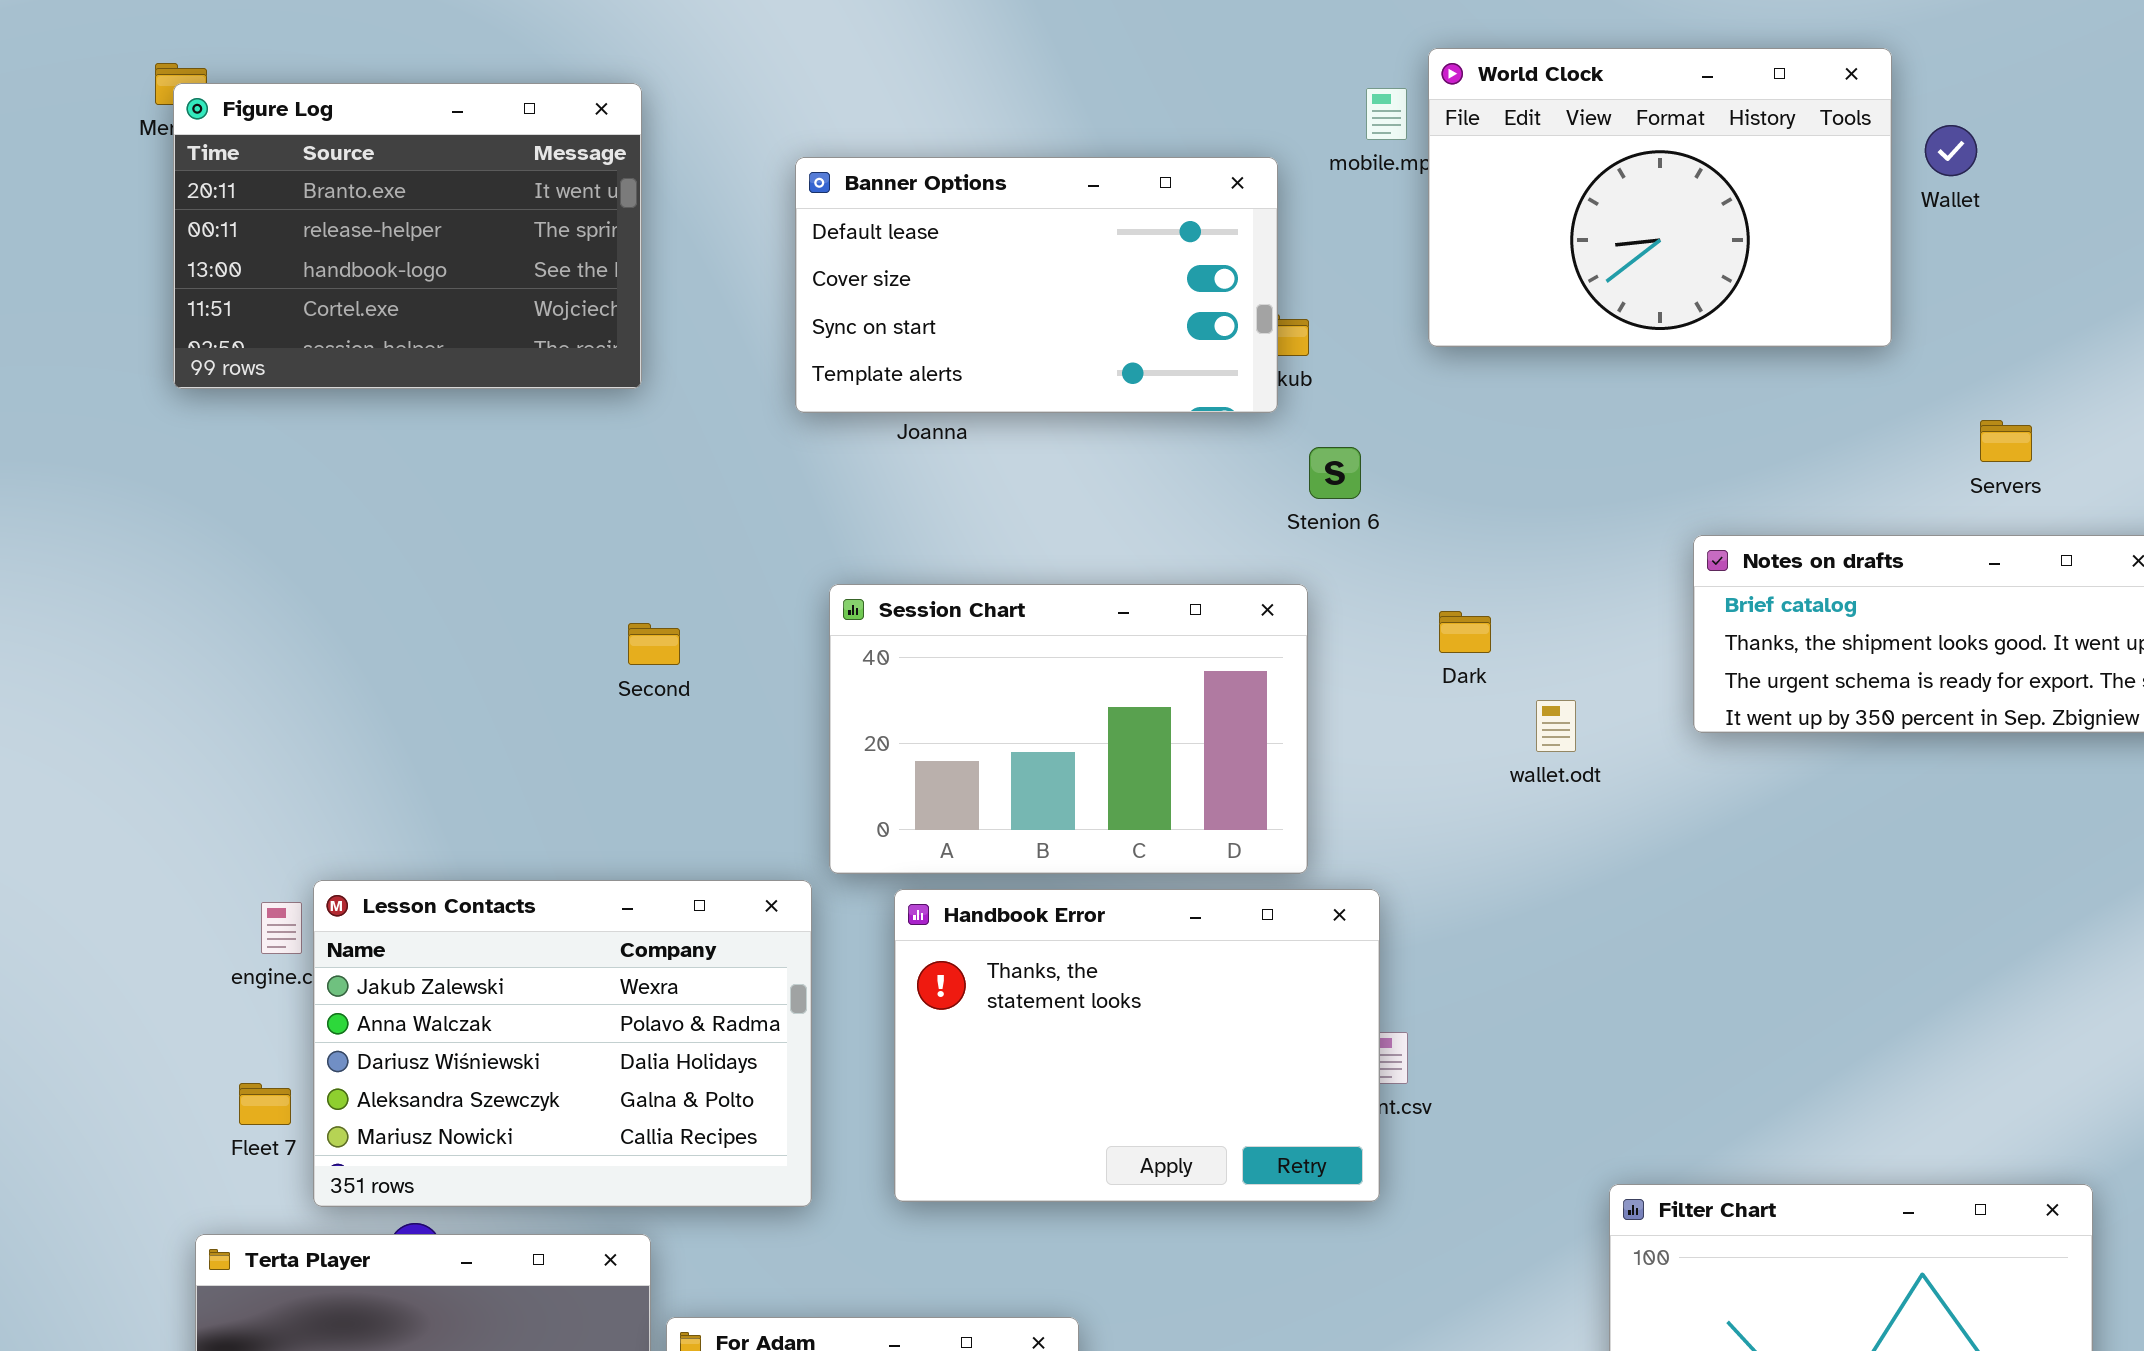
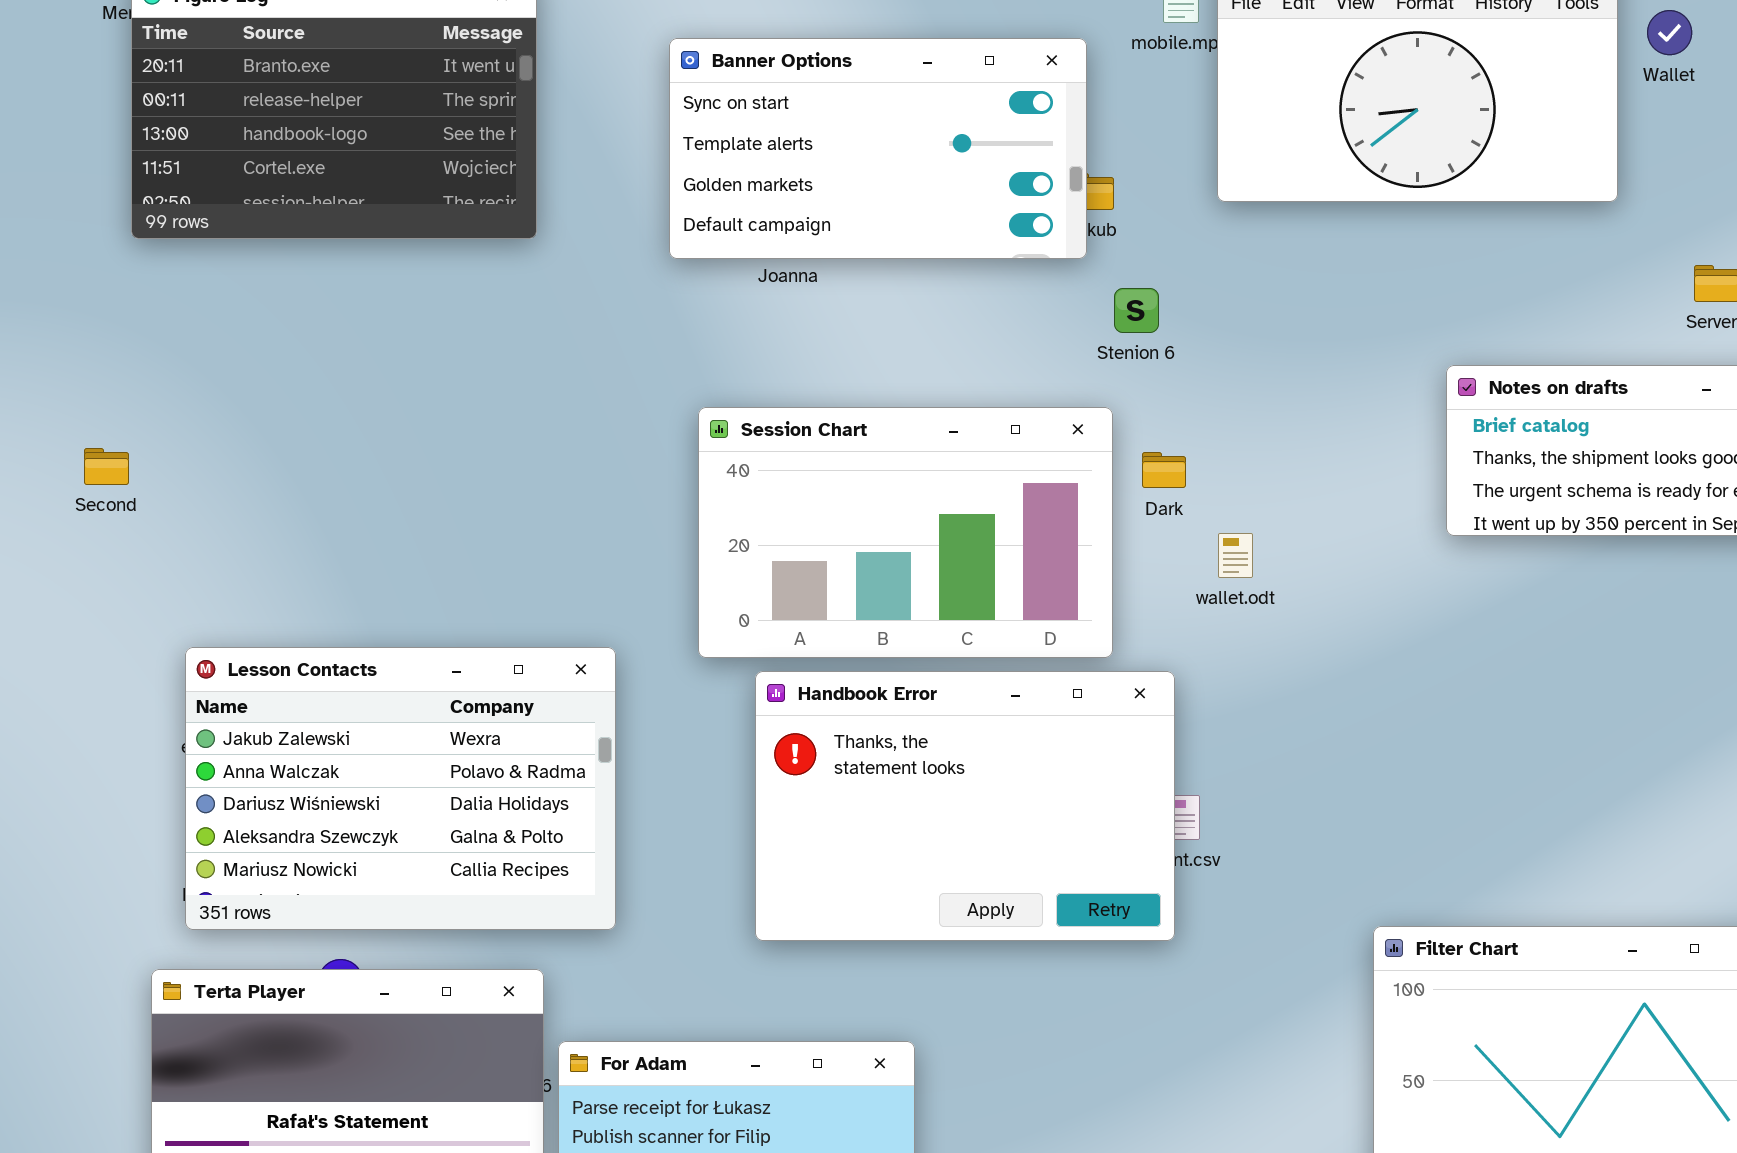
Banner Options: [795,157,1278,413] -> [669,38,1087,259], scrolled down 2 rows
Dark: [1439,611,1491,653] -> [1142,452,1186,488], moved
Second: [628,623,680,665] -> [84,448,129,485], moved
wallet.odt: [1536,700,1576,752] -> [1218,533,1253,578], moved
Lesson Contacts: [313,880,812,1207] -> [185,647,616,930], moved

